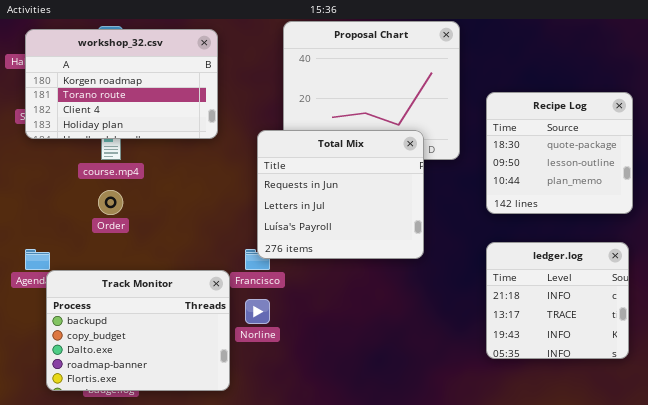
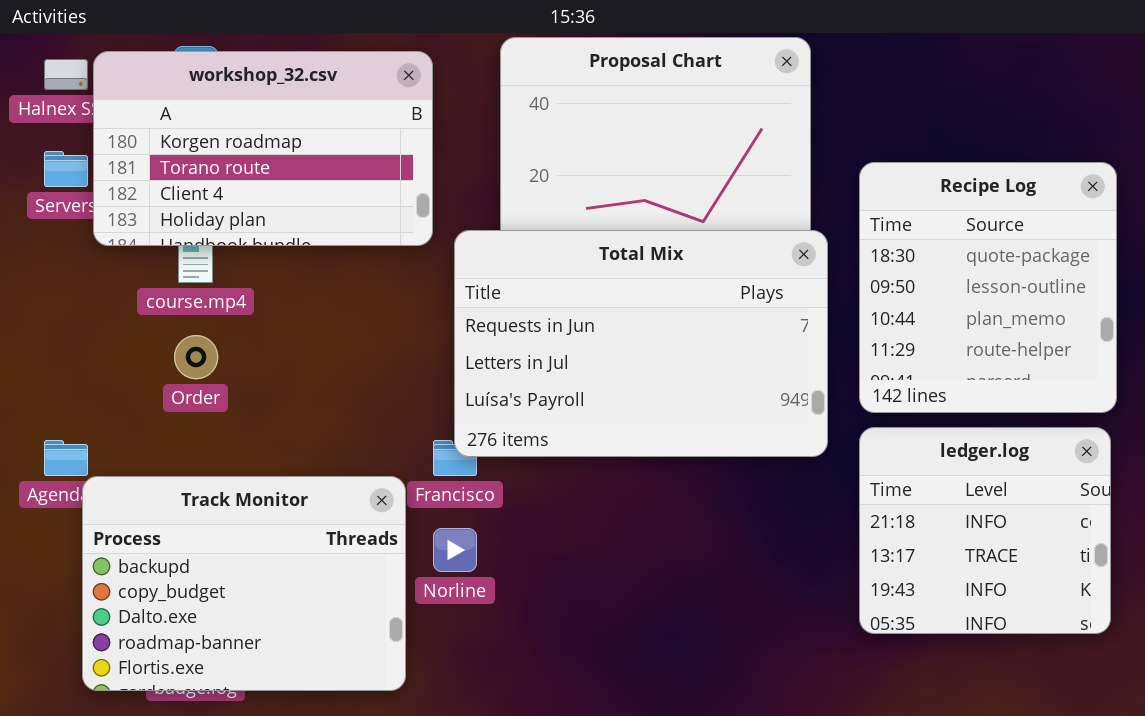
workshop_32.csv: [25,29,218,139] -> [93,51,433,246], moved
Recipe Log: [486,92,633,214] -> [859,162,1117,413], resized
Total Mix: [257,130,424,259] -> [454,230,828,457], resized

